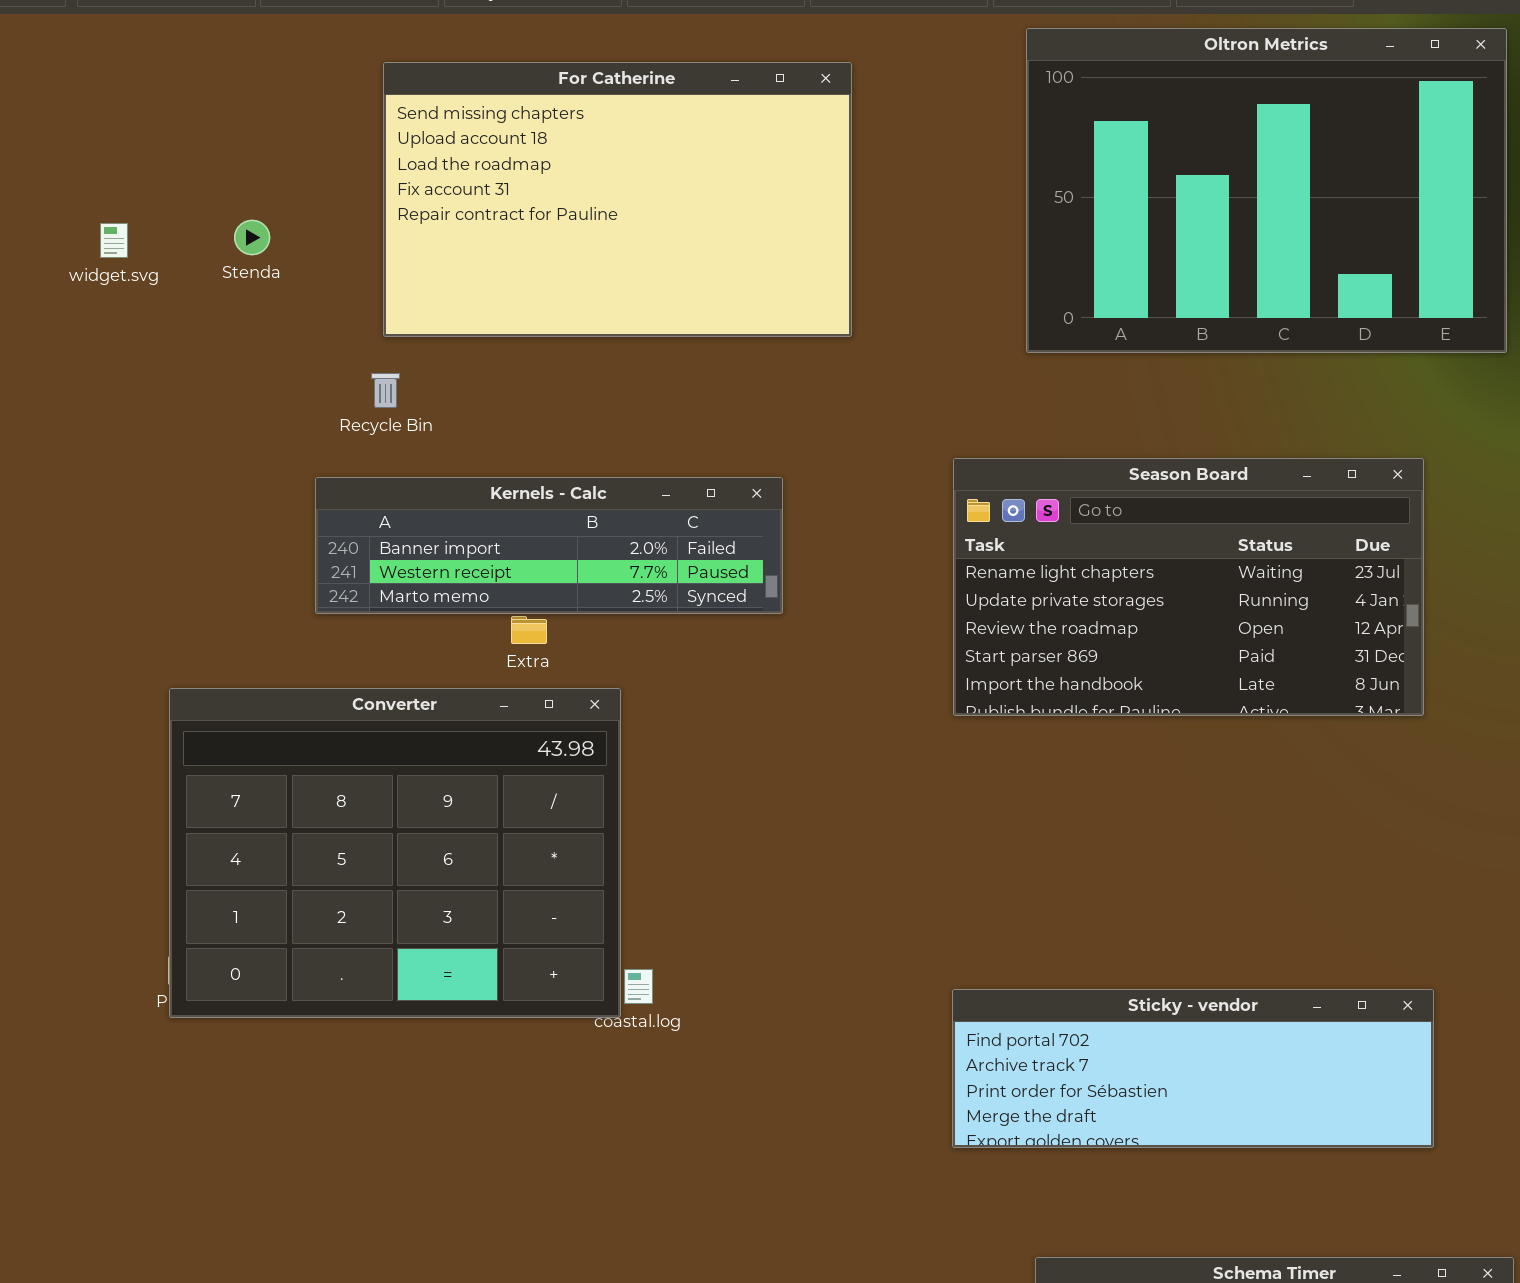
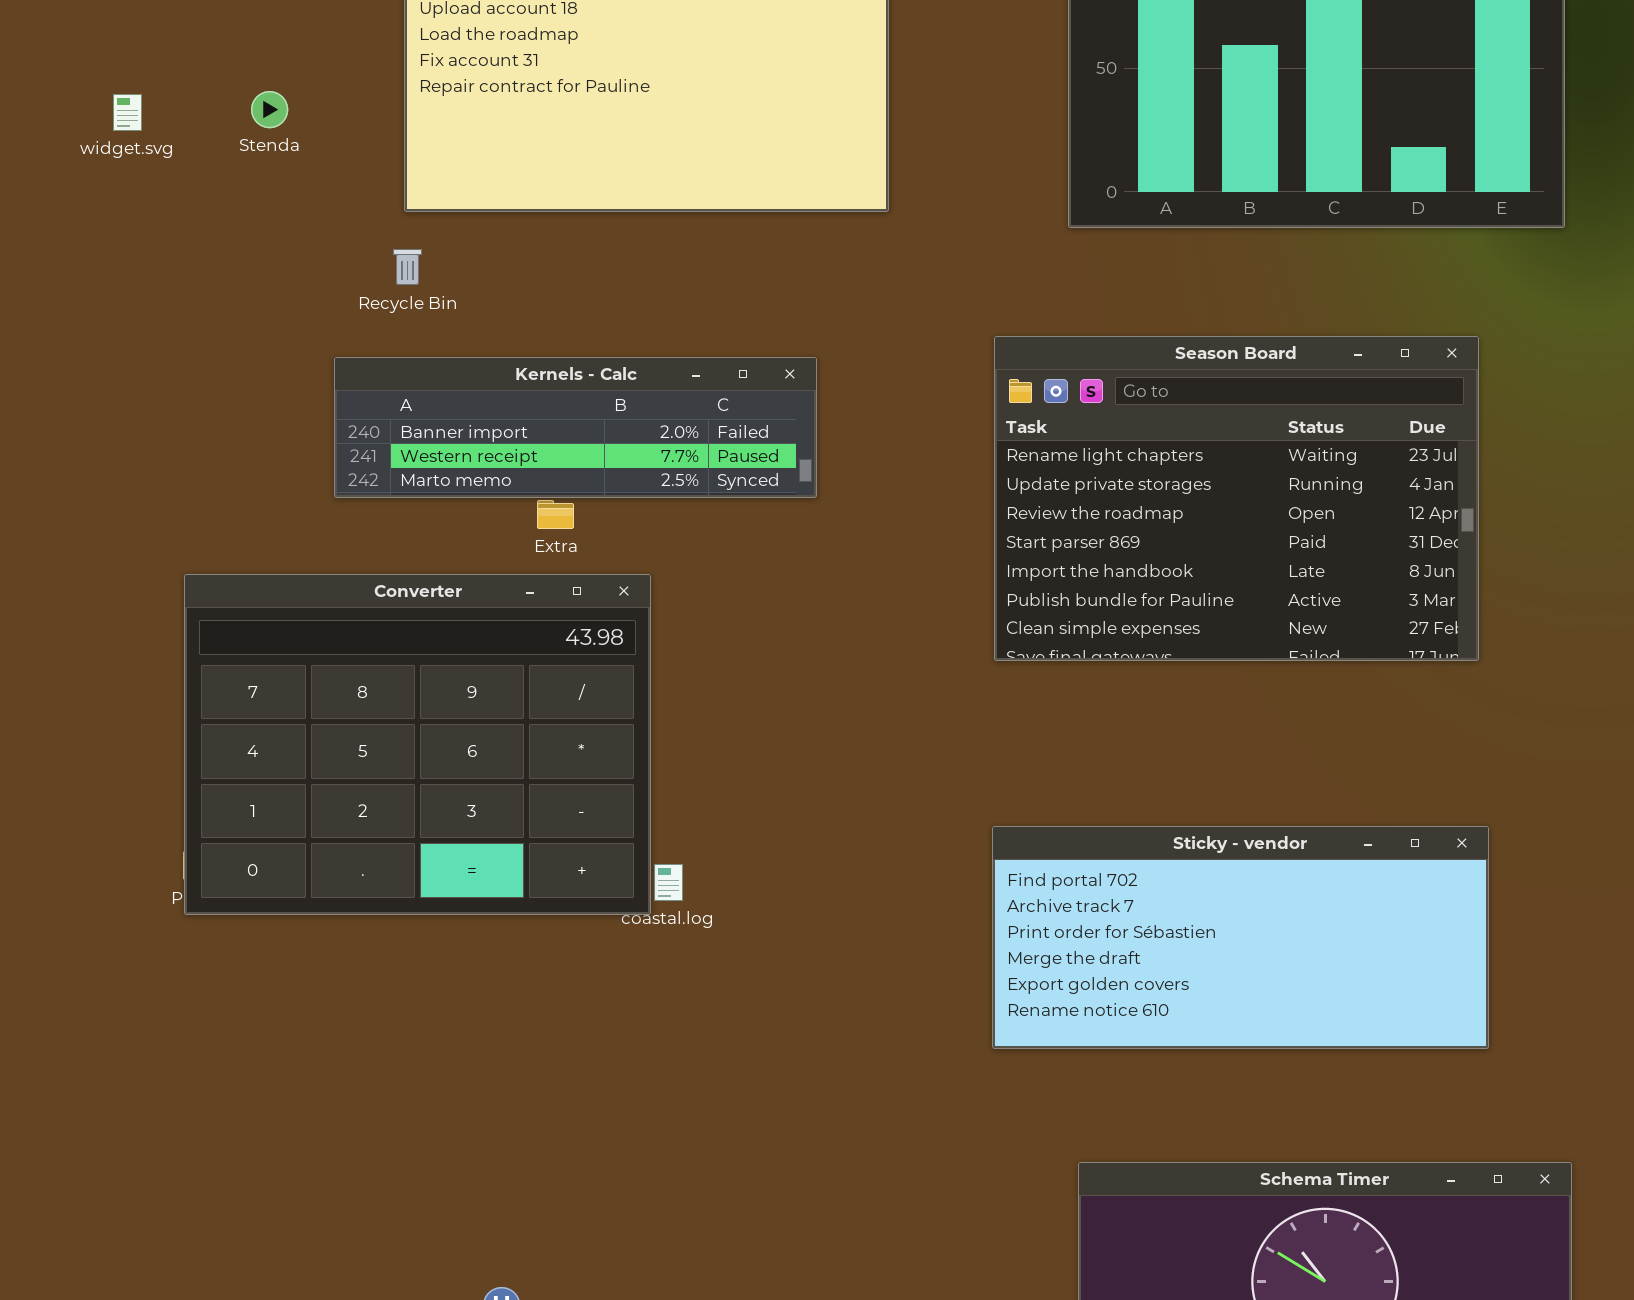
Season Board: [953,458,1424,716] -> [994,336,1479,661], resized
Sticky - vendor: [952,989,1434,1148] -> [992,826,1489,1049], resized

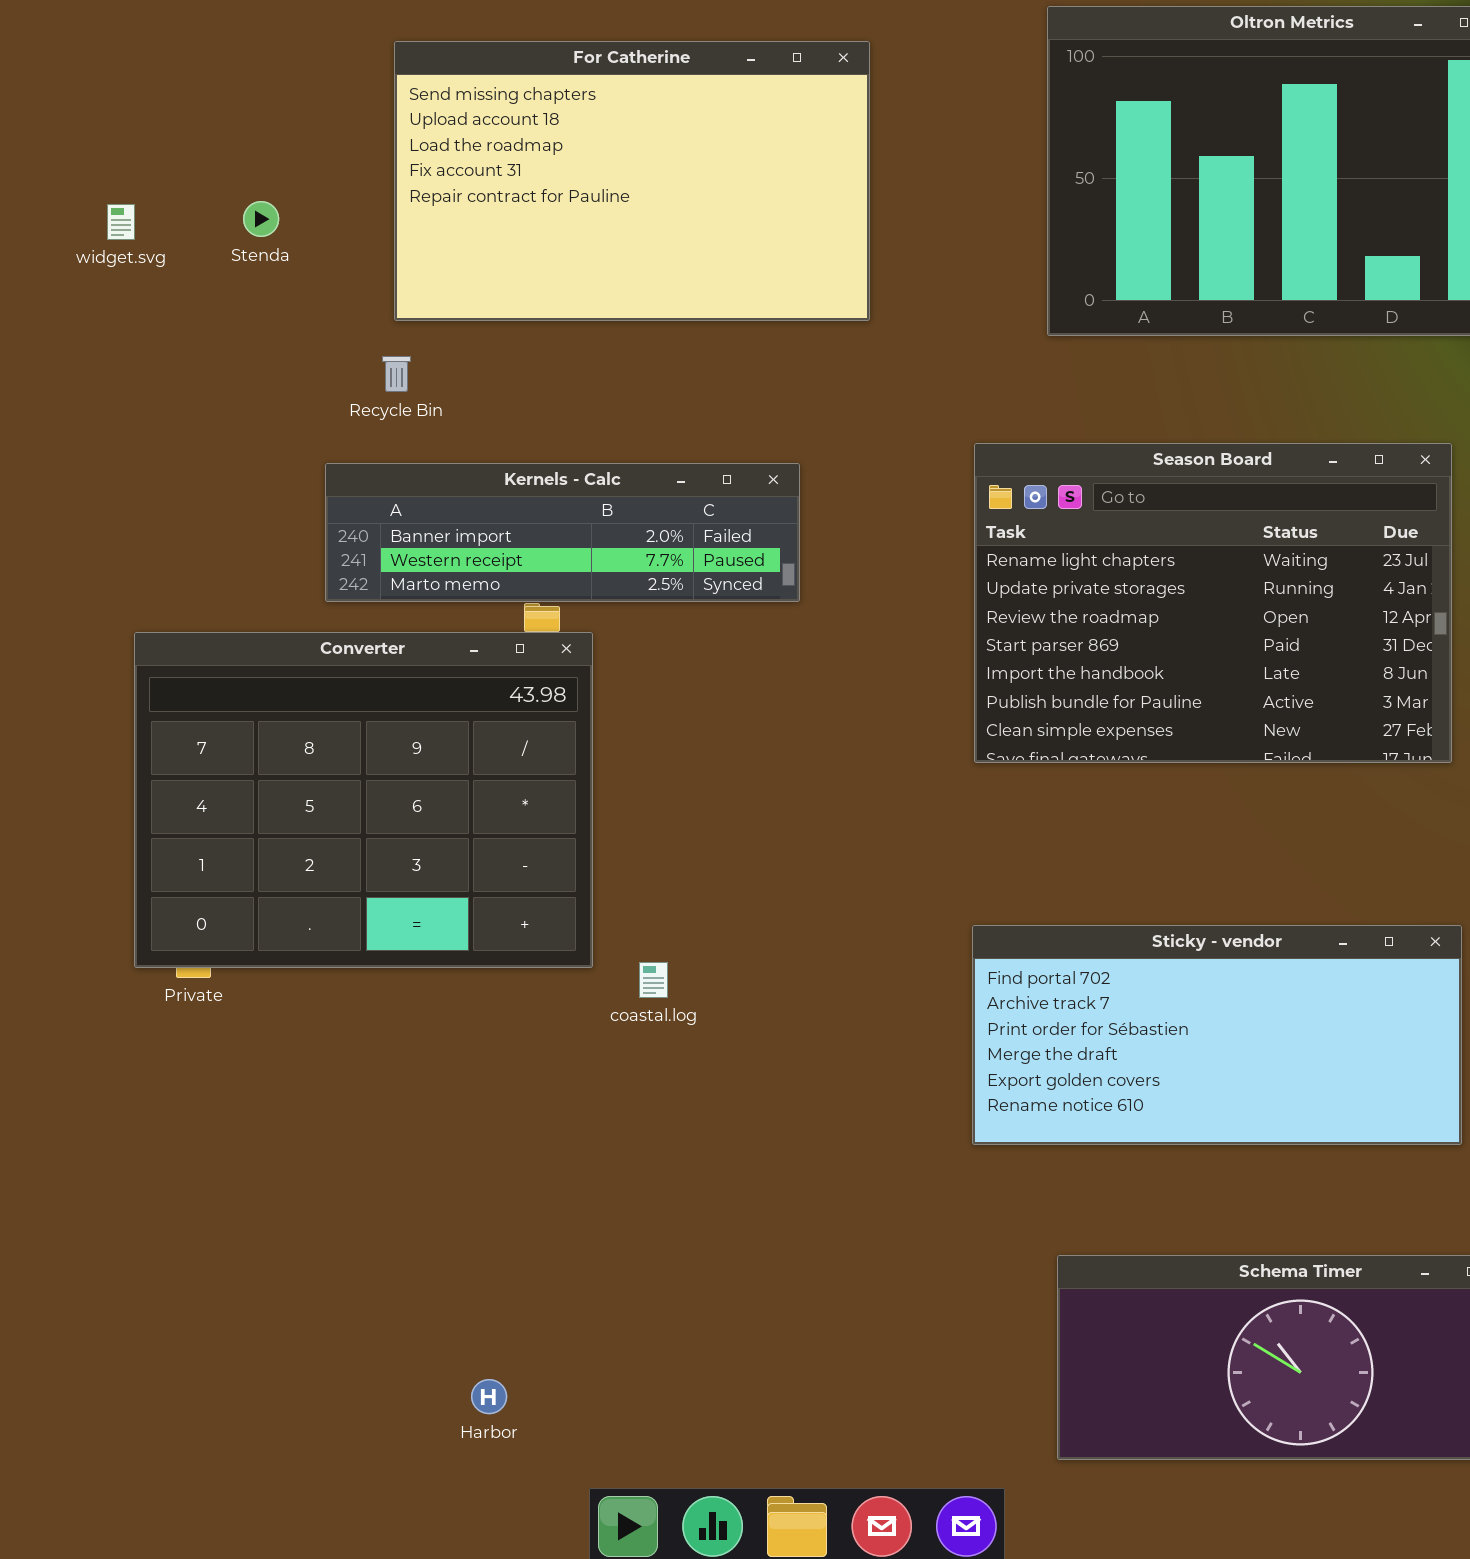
Converter: [184,574,651,915] -> [134,632,593,968], moved

